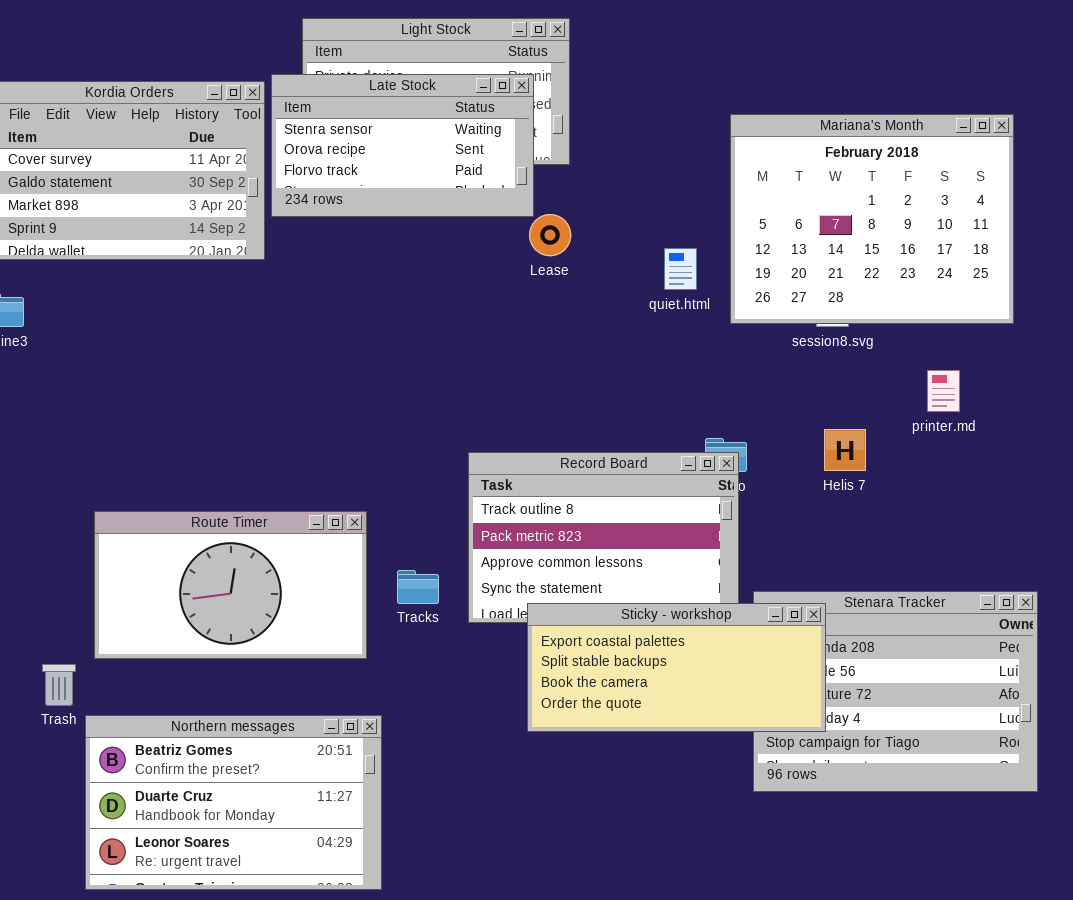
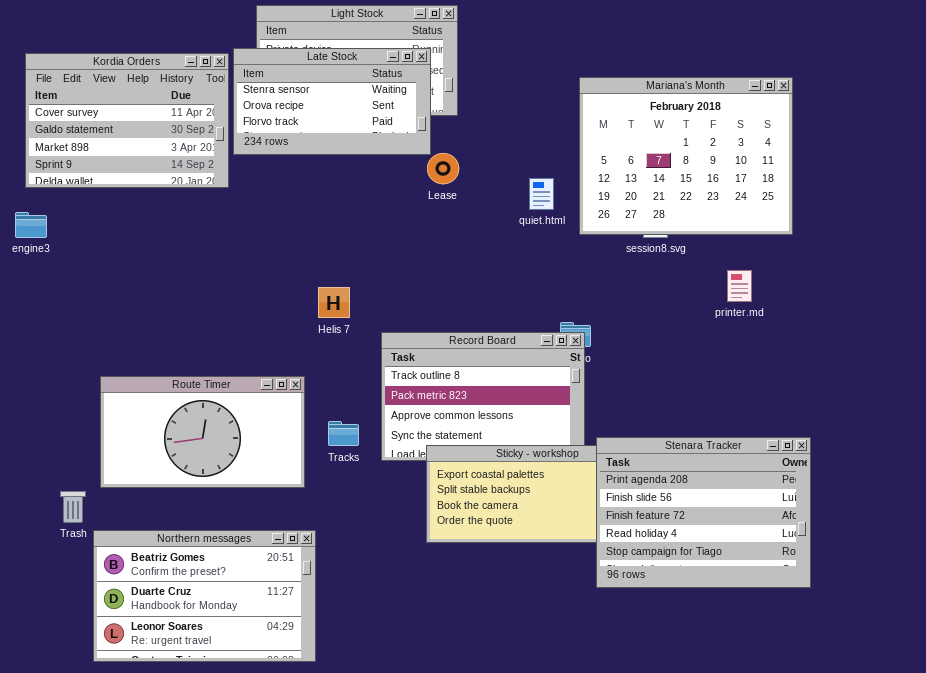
Helis 7: [824,429,866,471] -> [318,287,350,318], moved
Stenara Tracker: [753,591,1038,792] -> [596,437,811,588], raised

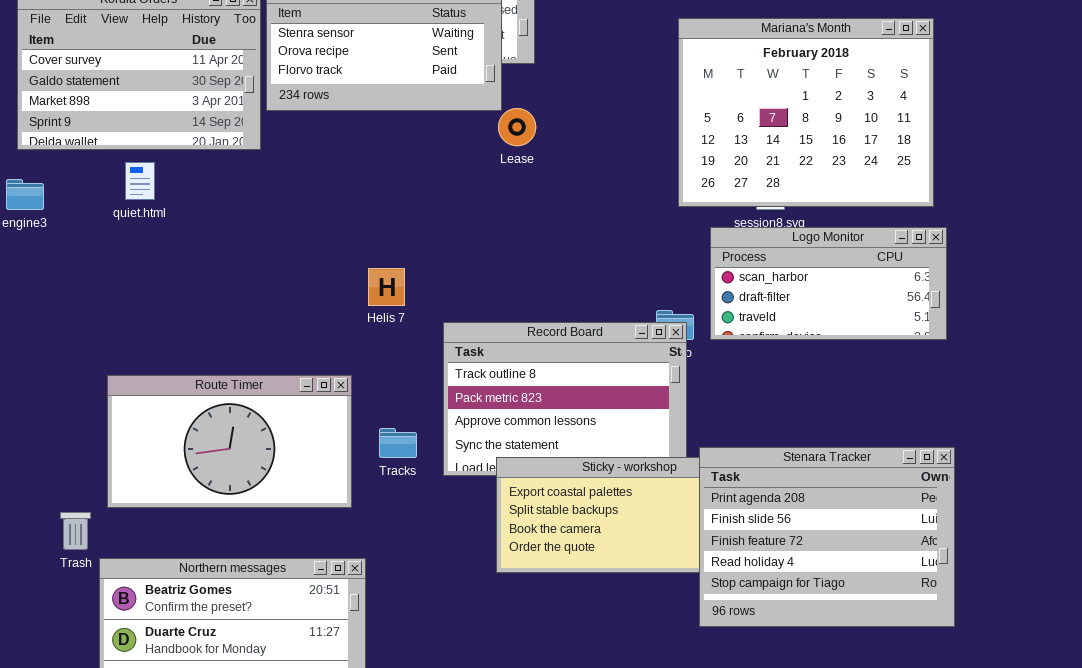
quiet.html: [529,178,554,210] -> [125,162,155,200], moved
Logo Monitor: none -> [710,227,947,340], opened

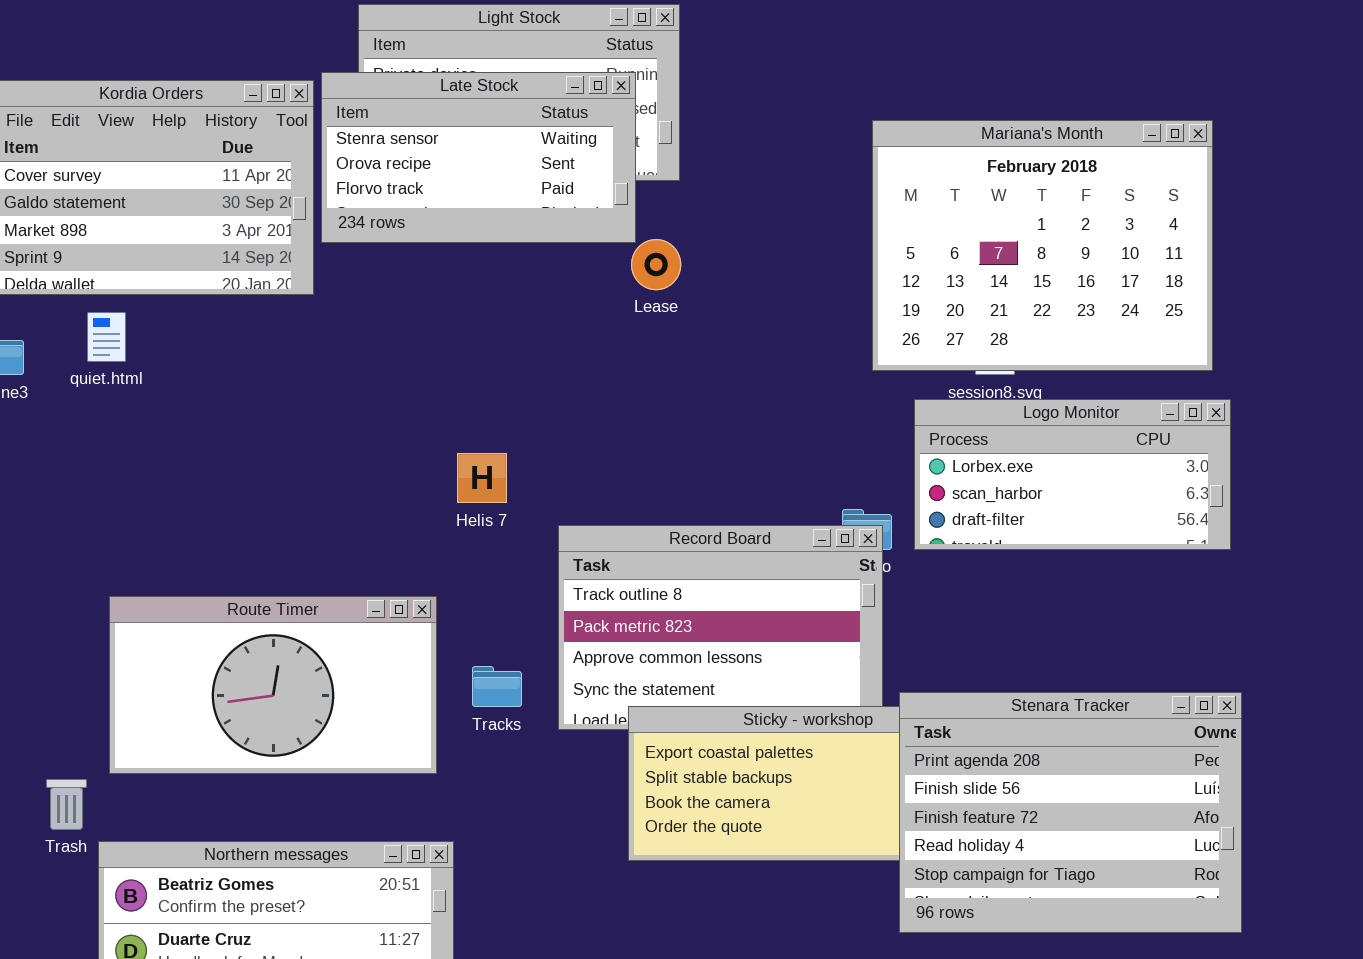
quiet.html: [125,162,155,200] -> [87,312,126,362], moved
Logo Monitor: [710,227,947,340] -> [914,399,1231,550], scrolled up 1 row

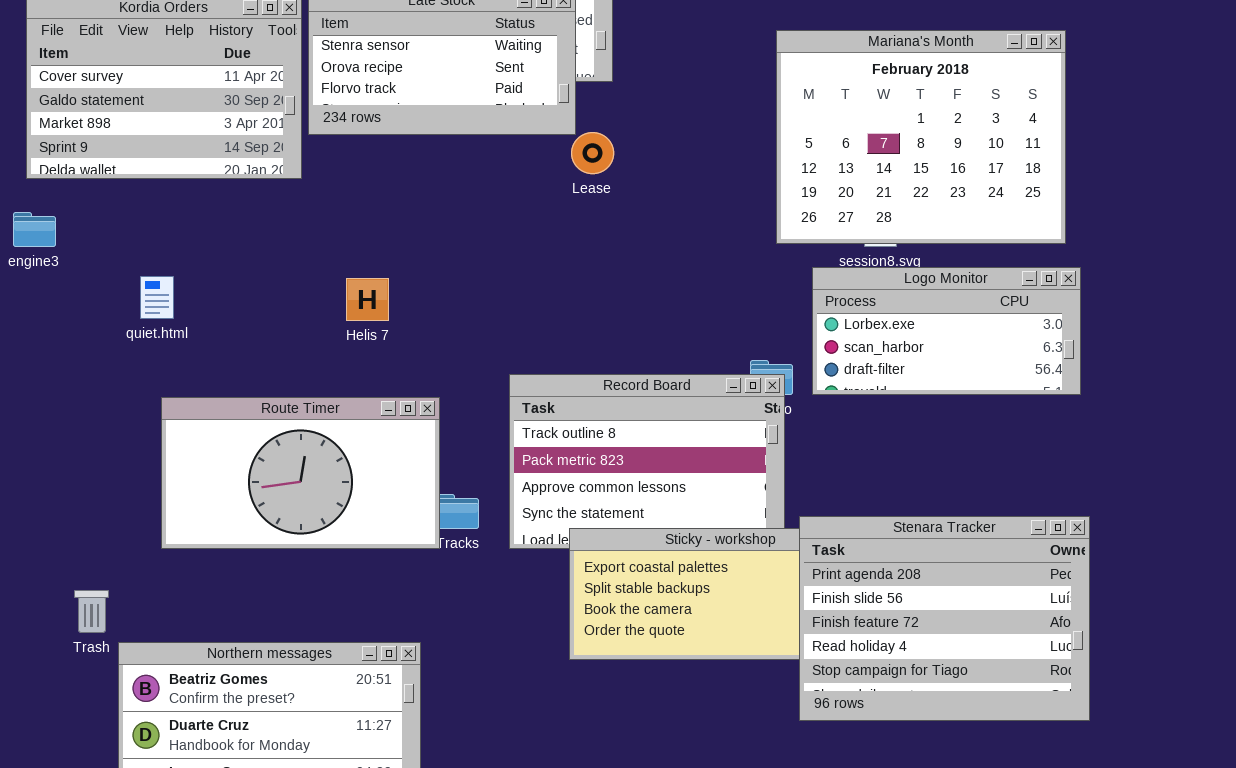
quiet.html: [87,312,126,362] -> [140,276,174,319], moved
Helis 7: [457,453,507,503] -> [346,278,389,321], moved
Route Timer: [109,596,437,774] -> [161,397,440,549], moved

